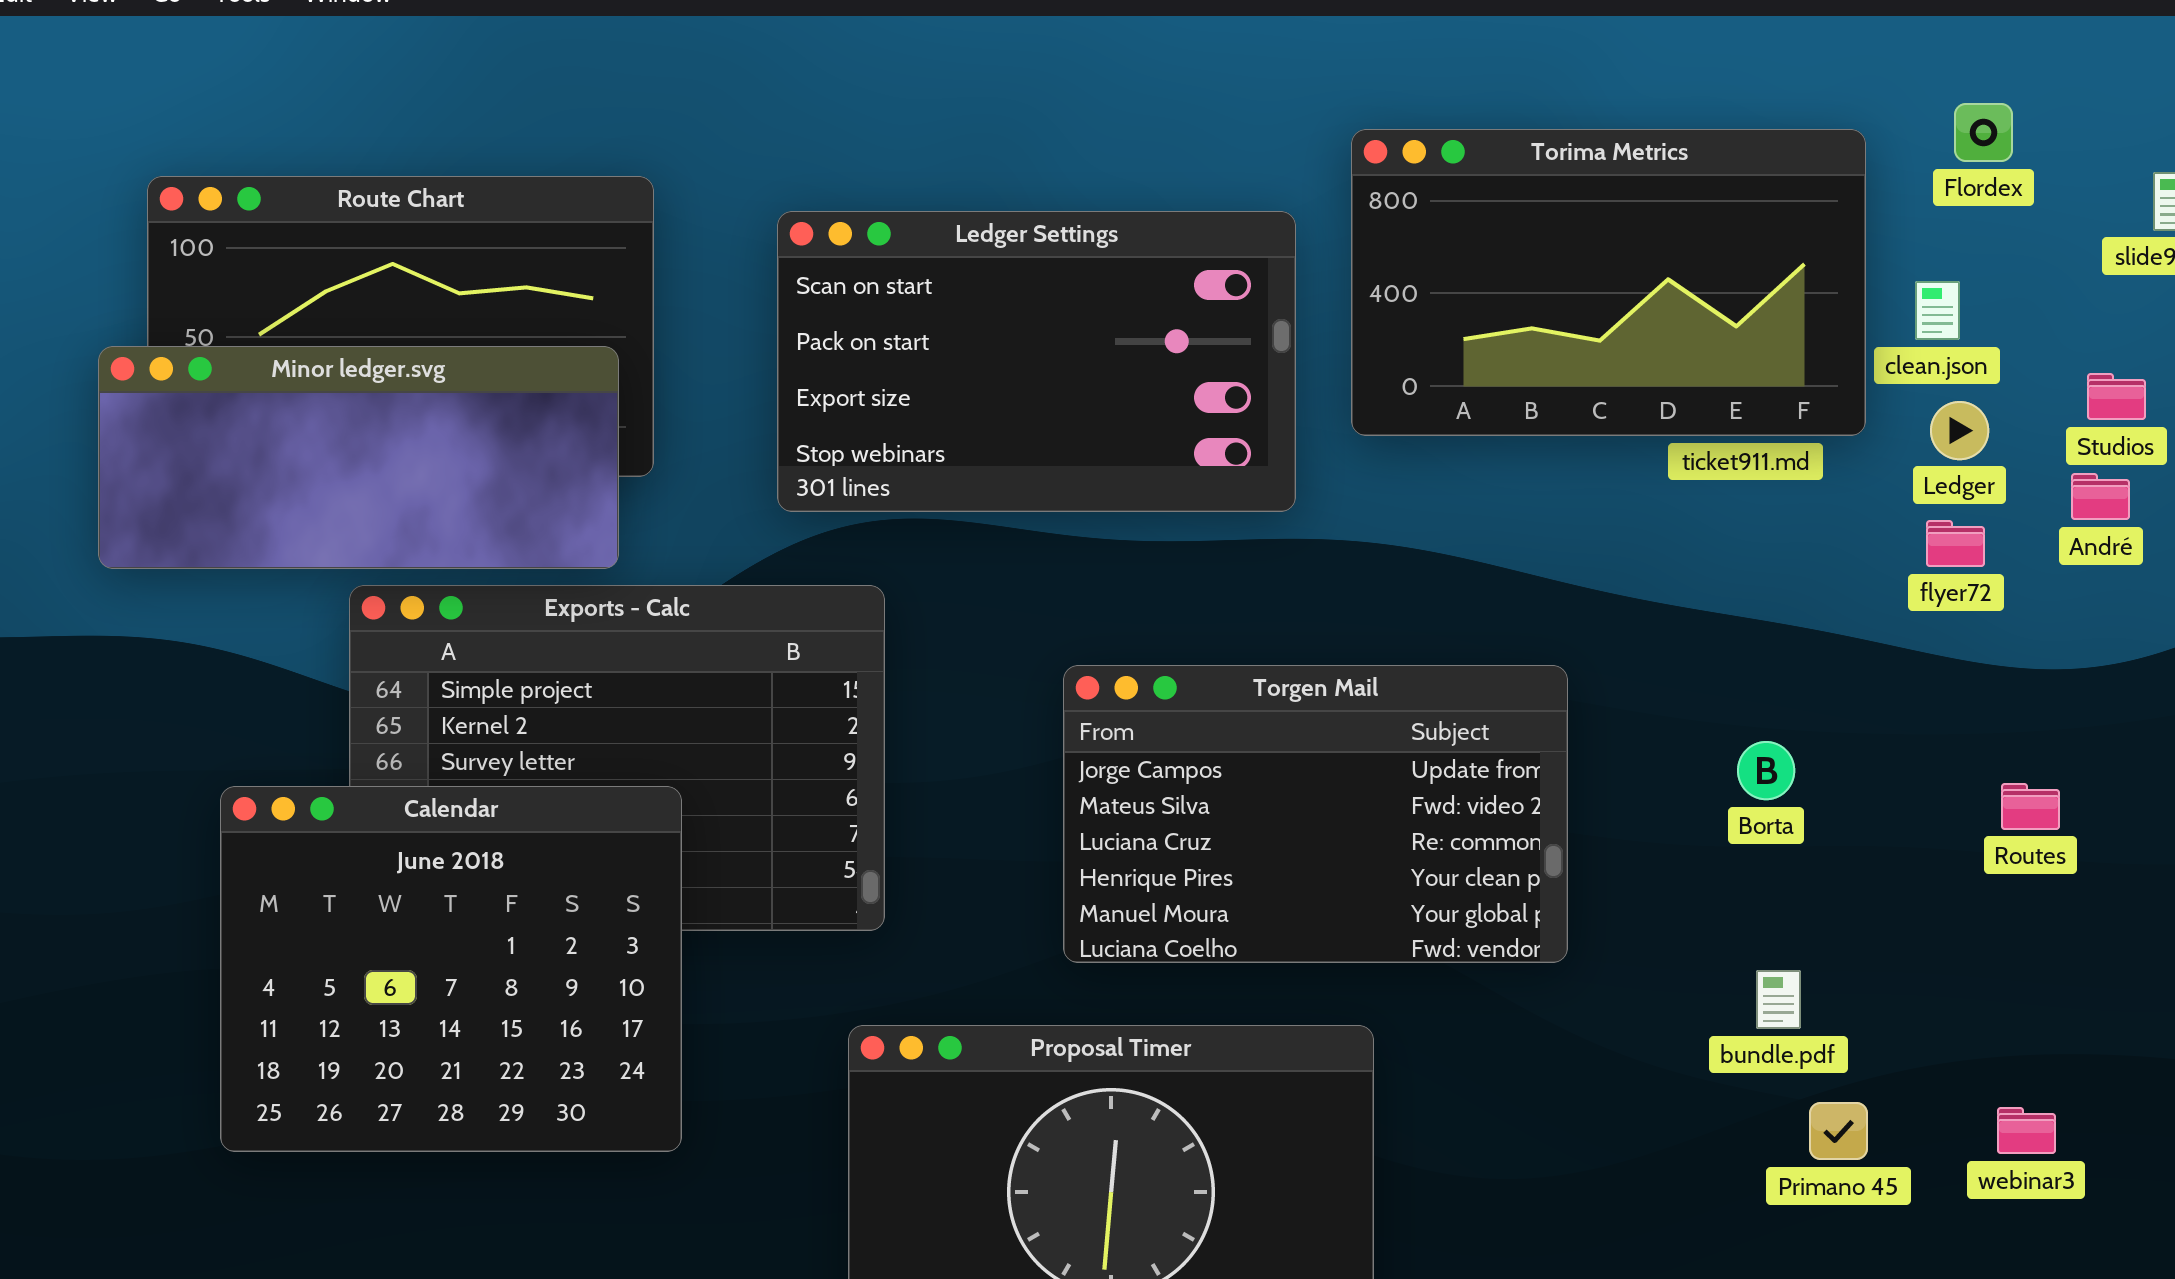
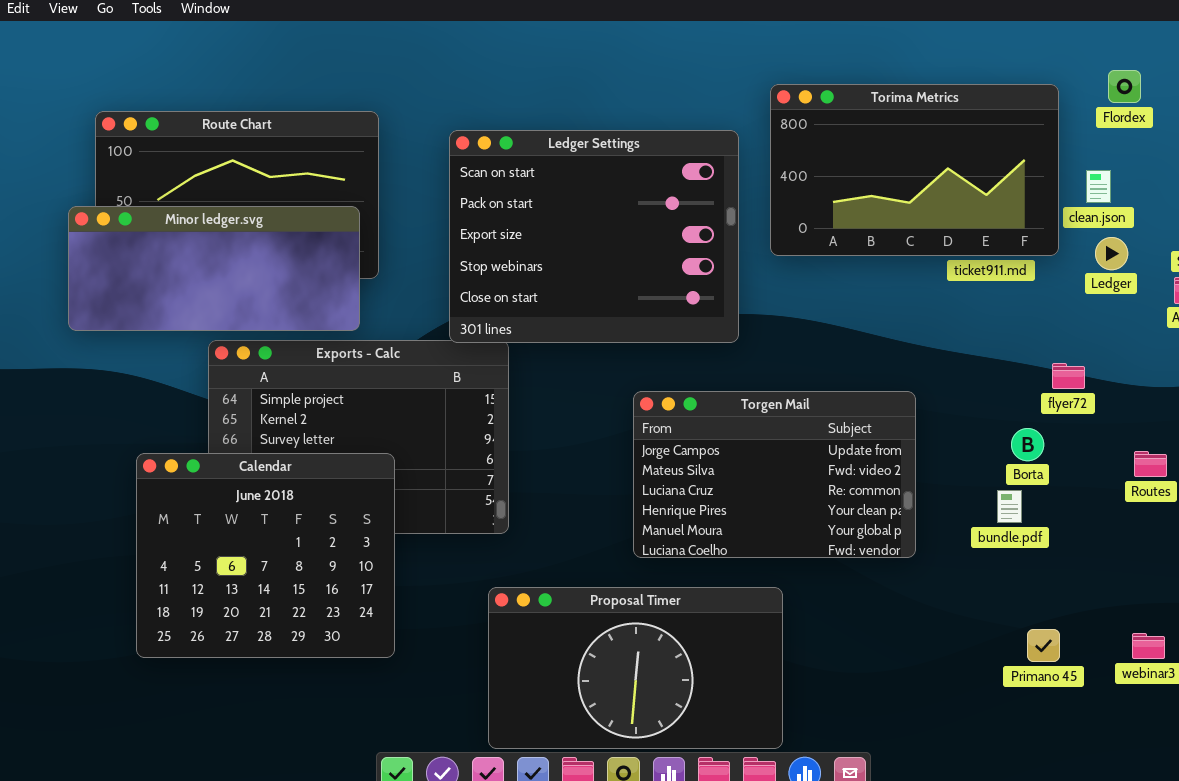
Ledger Settings: [777,211,1296,512] -> [449,130,739,343], resized
flyer72: [1926,520,1985,567] -> [1052,363,1085,389], moved
Torgen Mail: [1063,665,1568,963] -> [633,391,916,558], moved
Borta: [1737,741,1795,800] -> [1011,428,1044,461], moved
bundle.pdf: [1756,970,1801,1029] -> [997,490,1022,523], moved

